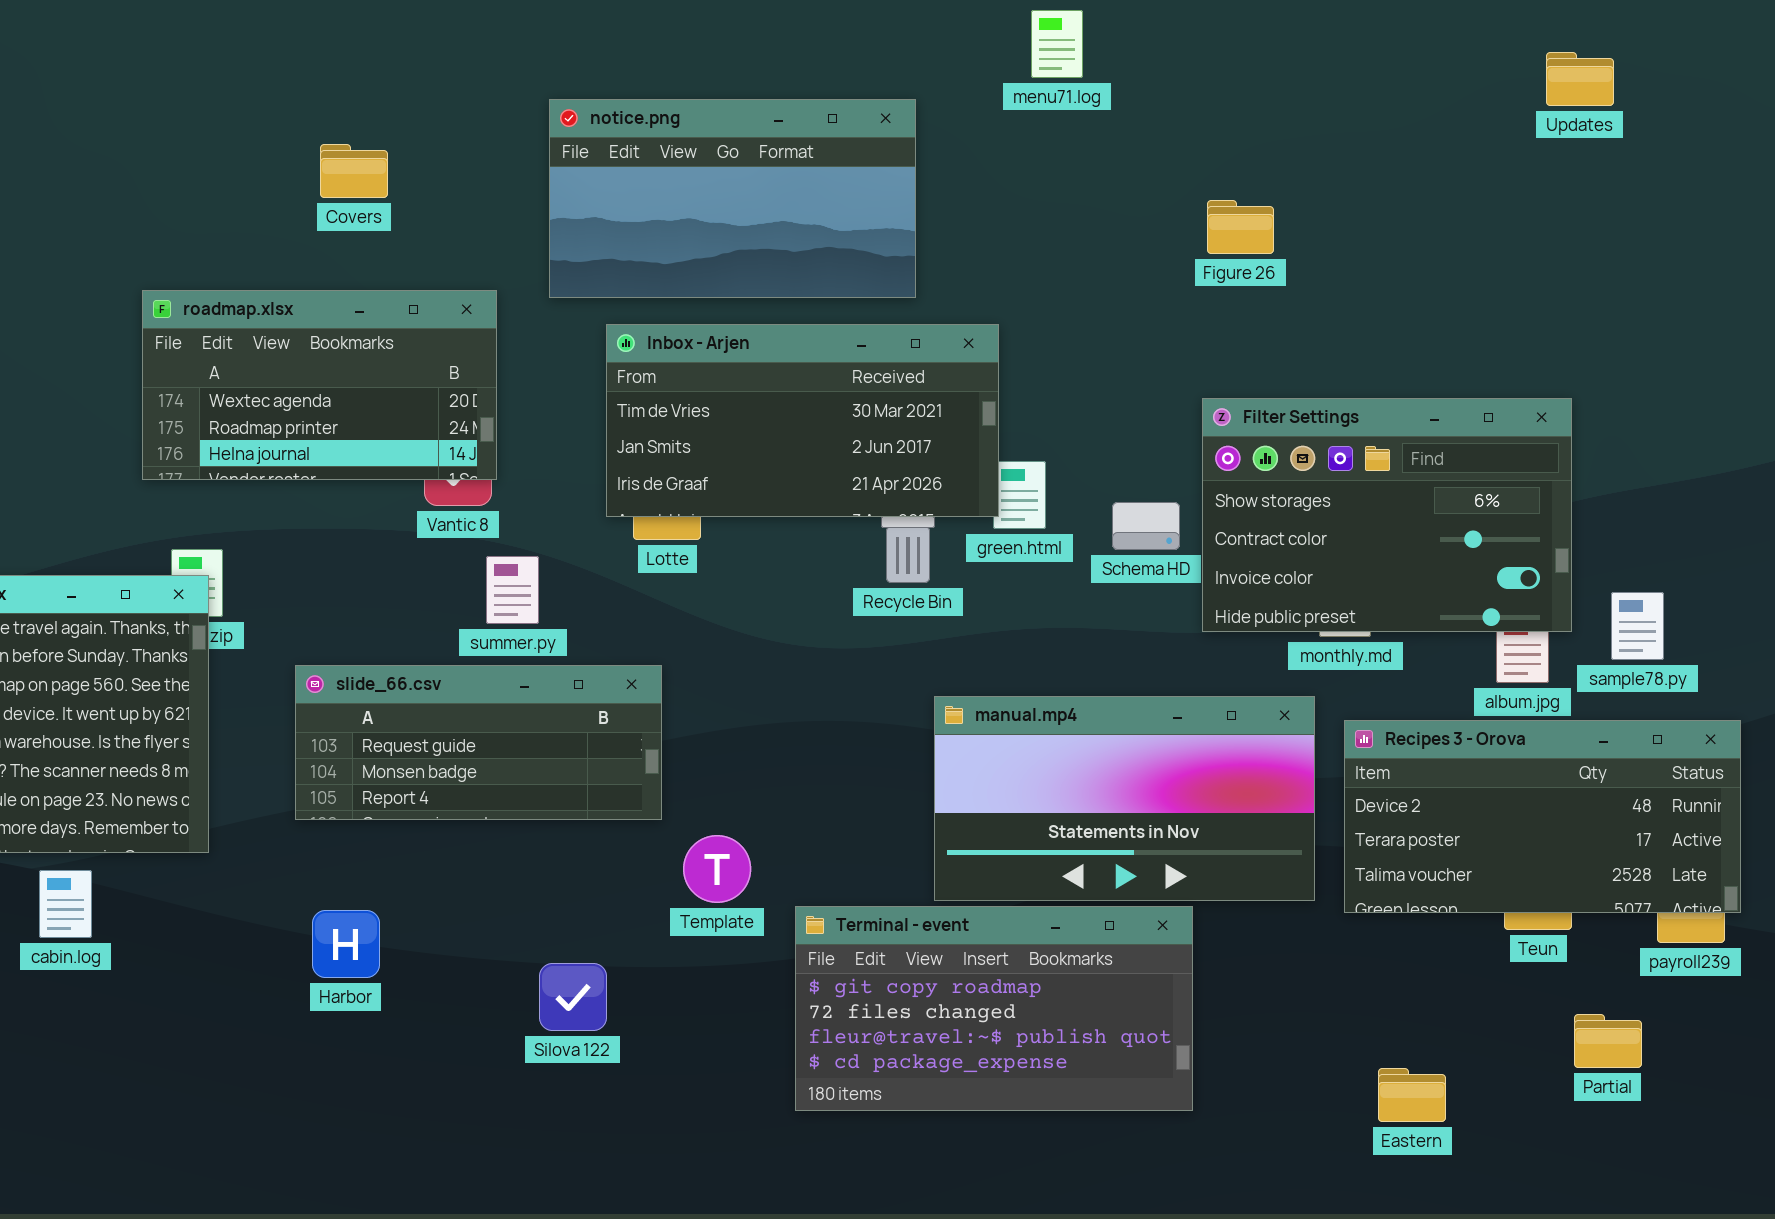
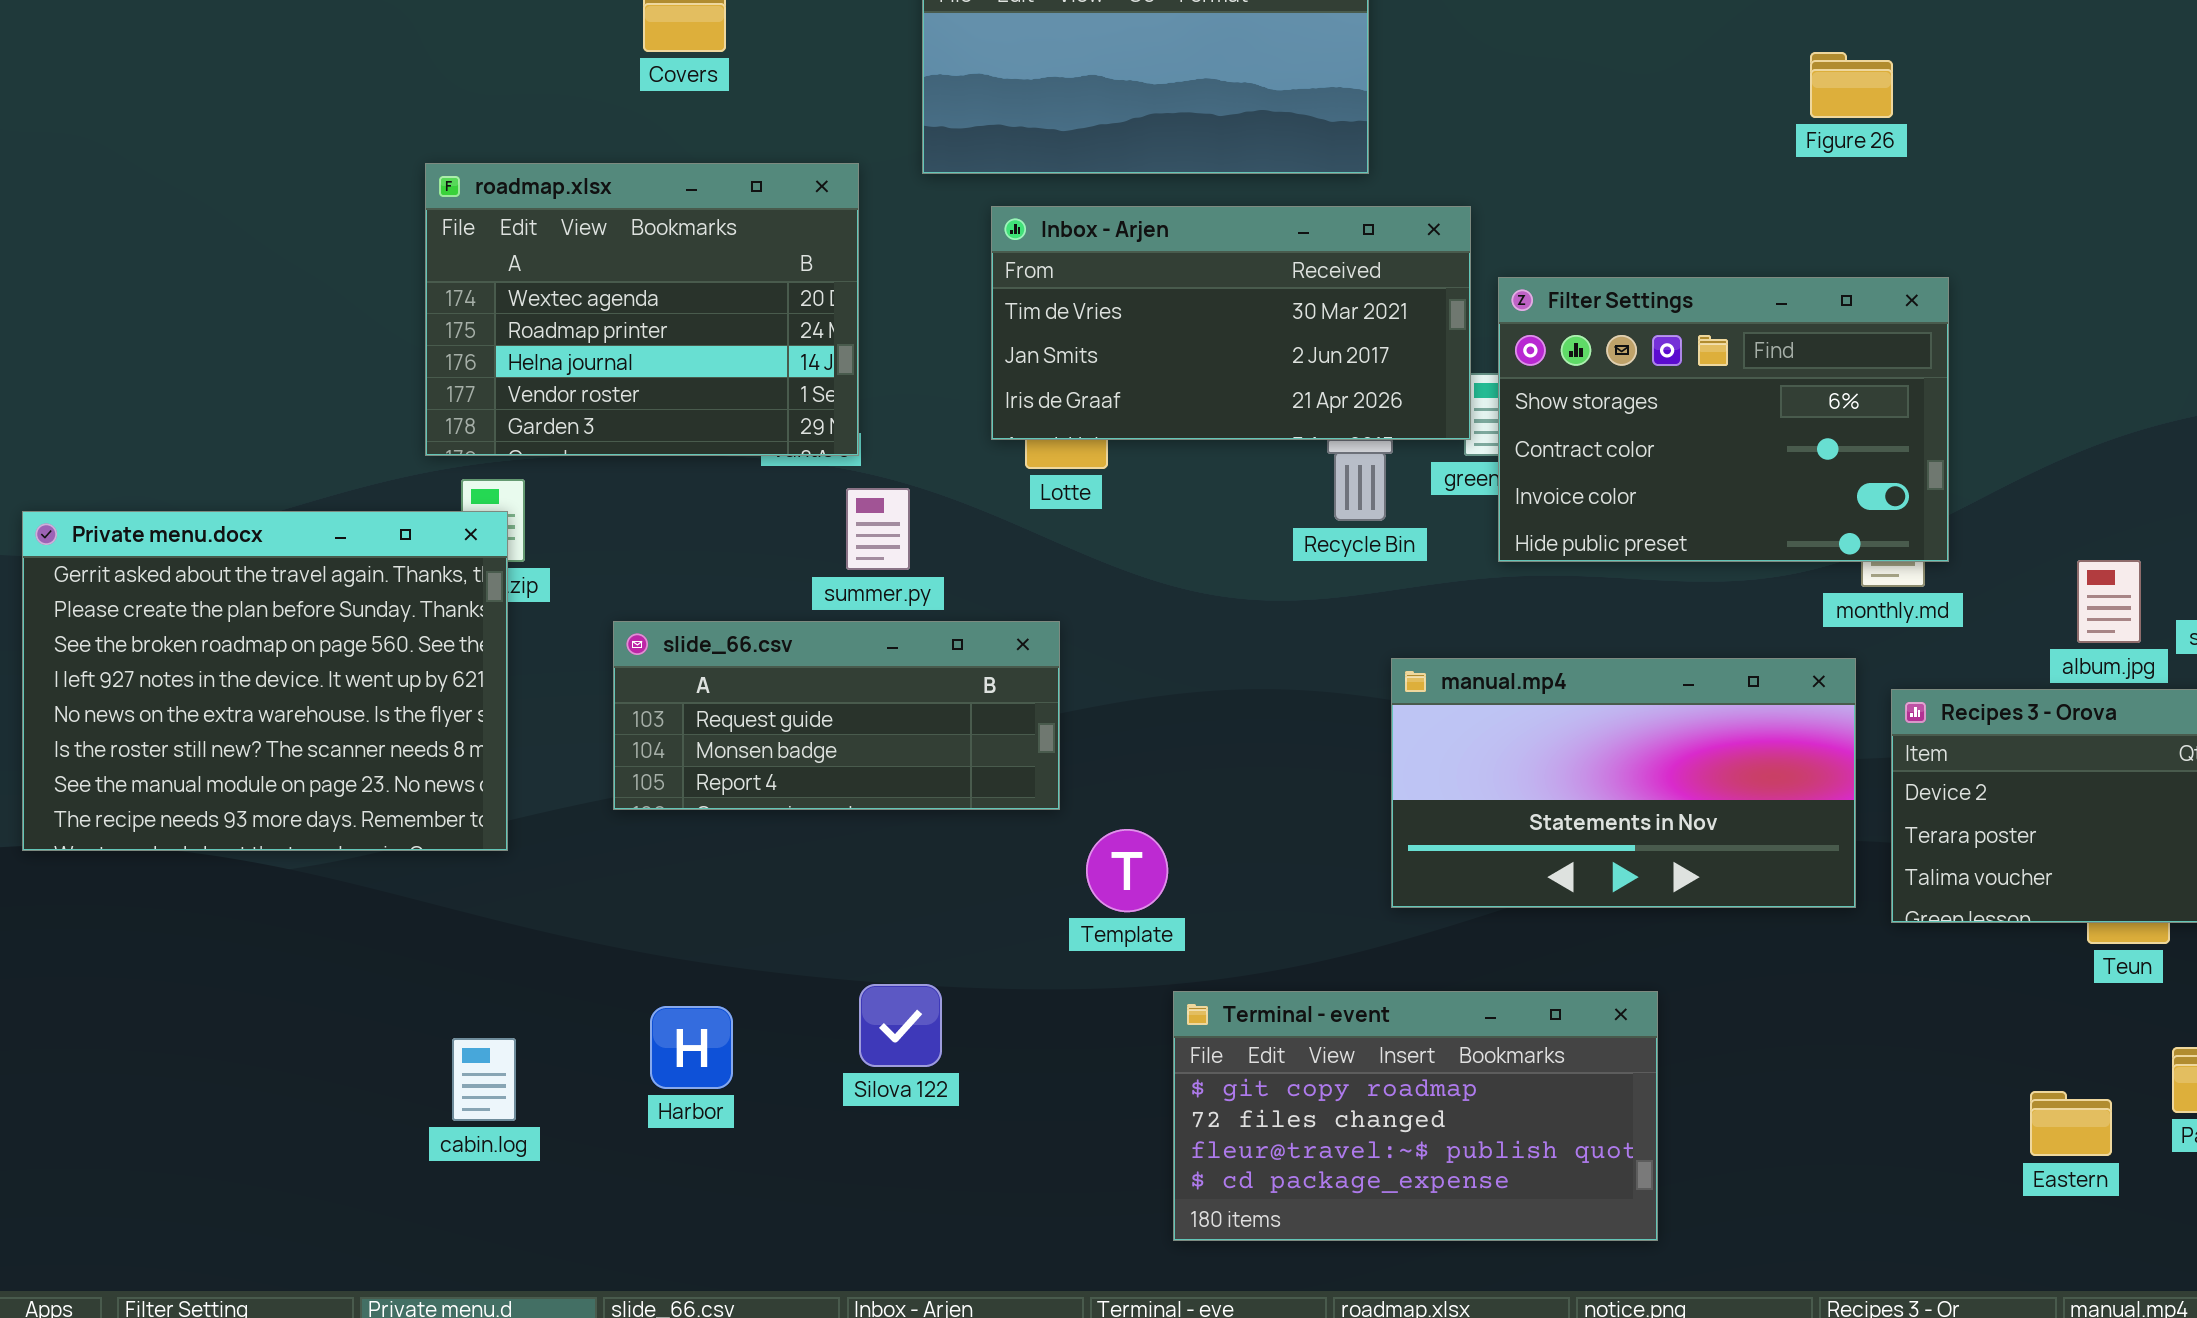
Figure 26: [1207,200,1274,254] -> [1810,52,1893,118], moved
roadmap.xlsx: [142,290,497,480] -> [425,163,859,456], resized
Filter Settings: [1202,398,1572,632] -> [1498,277,1949,562], moved
cabin.log: [39,870,92,938] -> [452,1038,516,1121], moved
Terminal - event: [795,906,1193,1111] -> [1173,991,1658,1241], moved
Harbor: [312,910,380,978] -> [650,1006,733,1089], moved
Silova 122: [539,963,607,1031] -> [859,984,942,1067], moved
Eastern: [1378,1068,1446,1122] -> [2030,1091,2112,1156], moved

